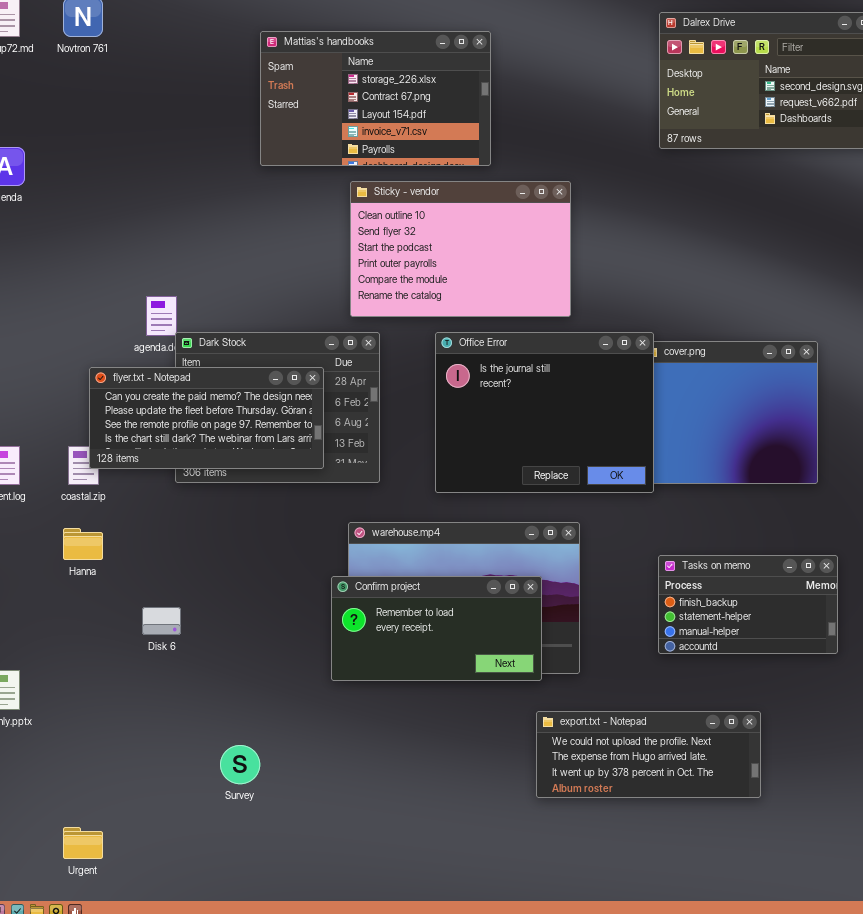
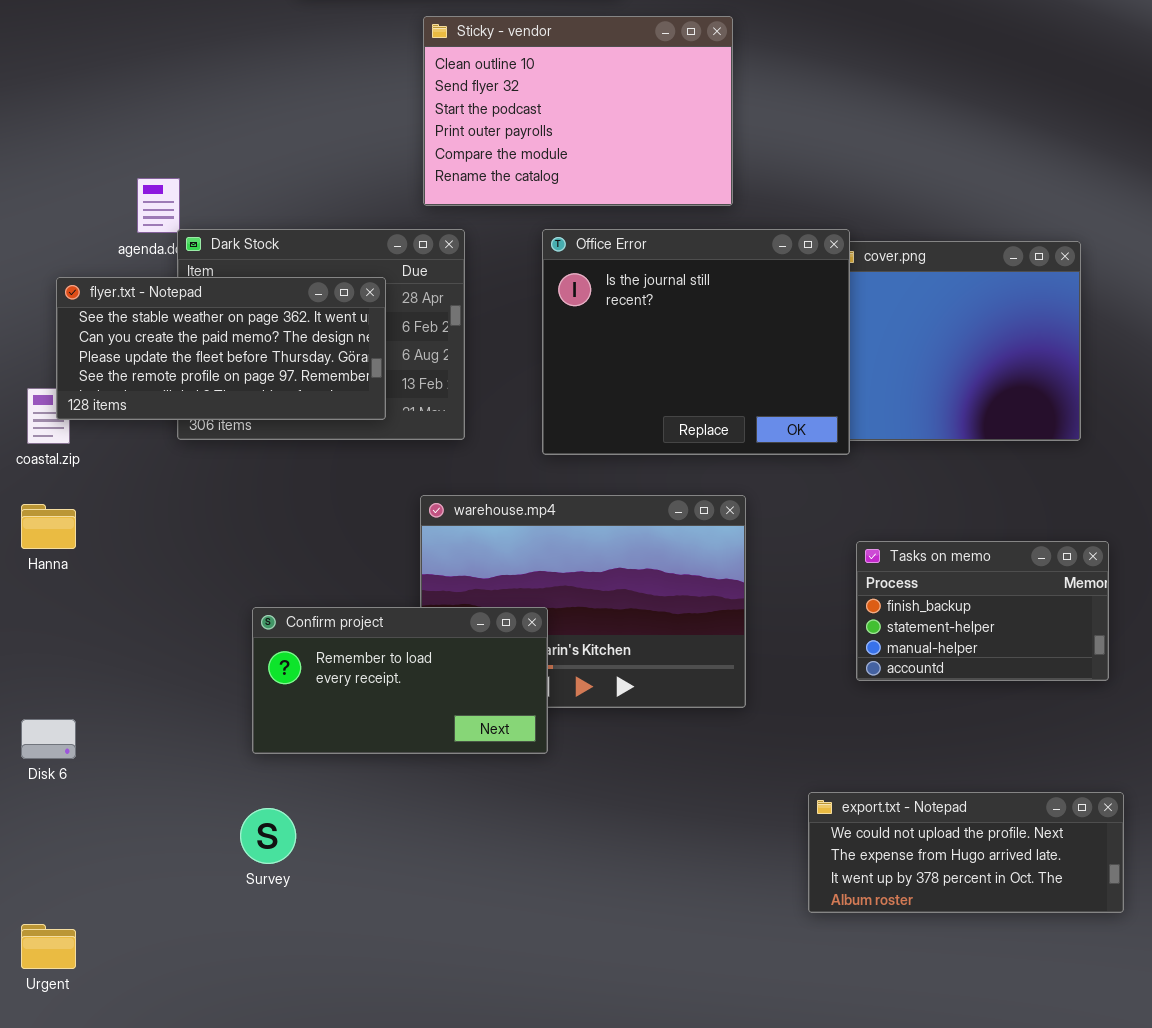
flyer.txt - Notepad: [89,367,324,469] -> [56,277,386,420], scrolled up 1 row
Confirm project: [331,576,542,681] -> [252,607,548,754], moved
Disk 6: [142,607,181,635] -> [21,719,76,759], moved
export.txt - Notepad: [536,711,761,798] -> [808,792,1124,913], moved

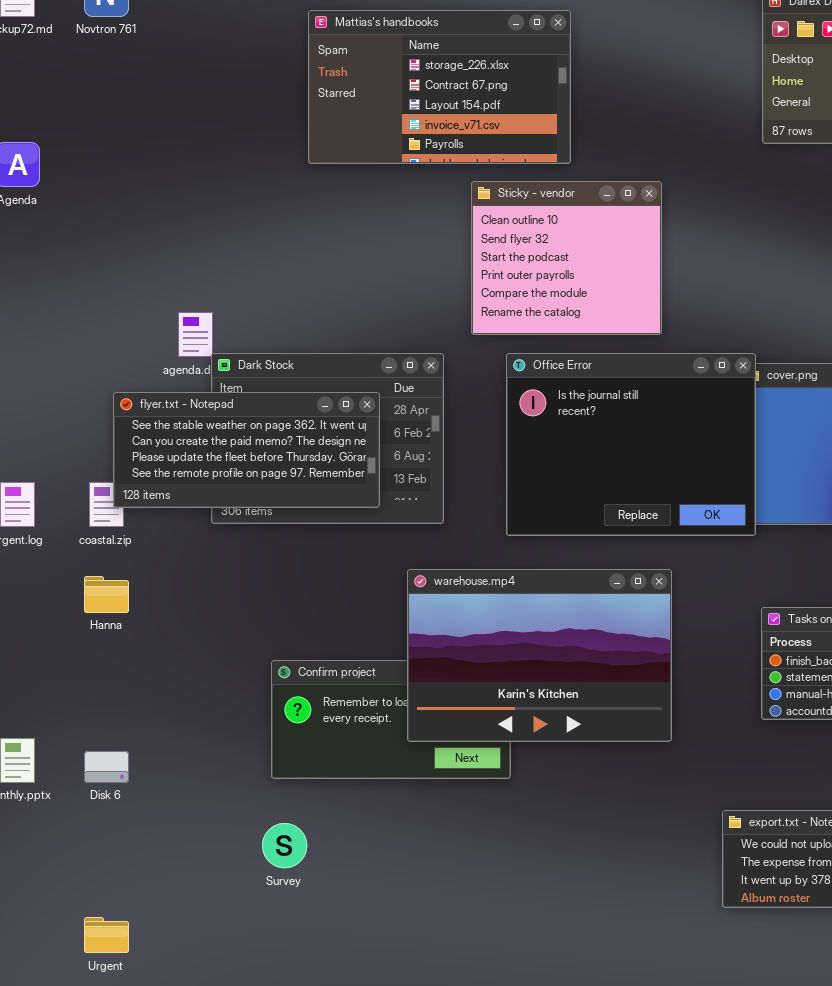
Sticky - vendor: [423,16,733,206] -> [471,181,662,335], resized
warehouse.mp4: [420,495,746,708] -> [407,569,672,742], raised

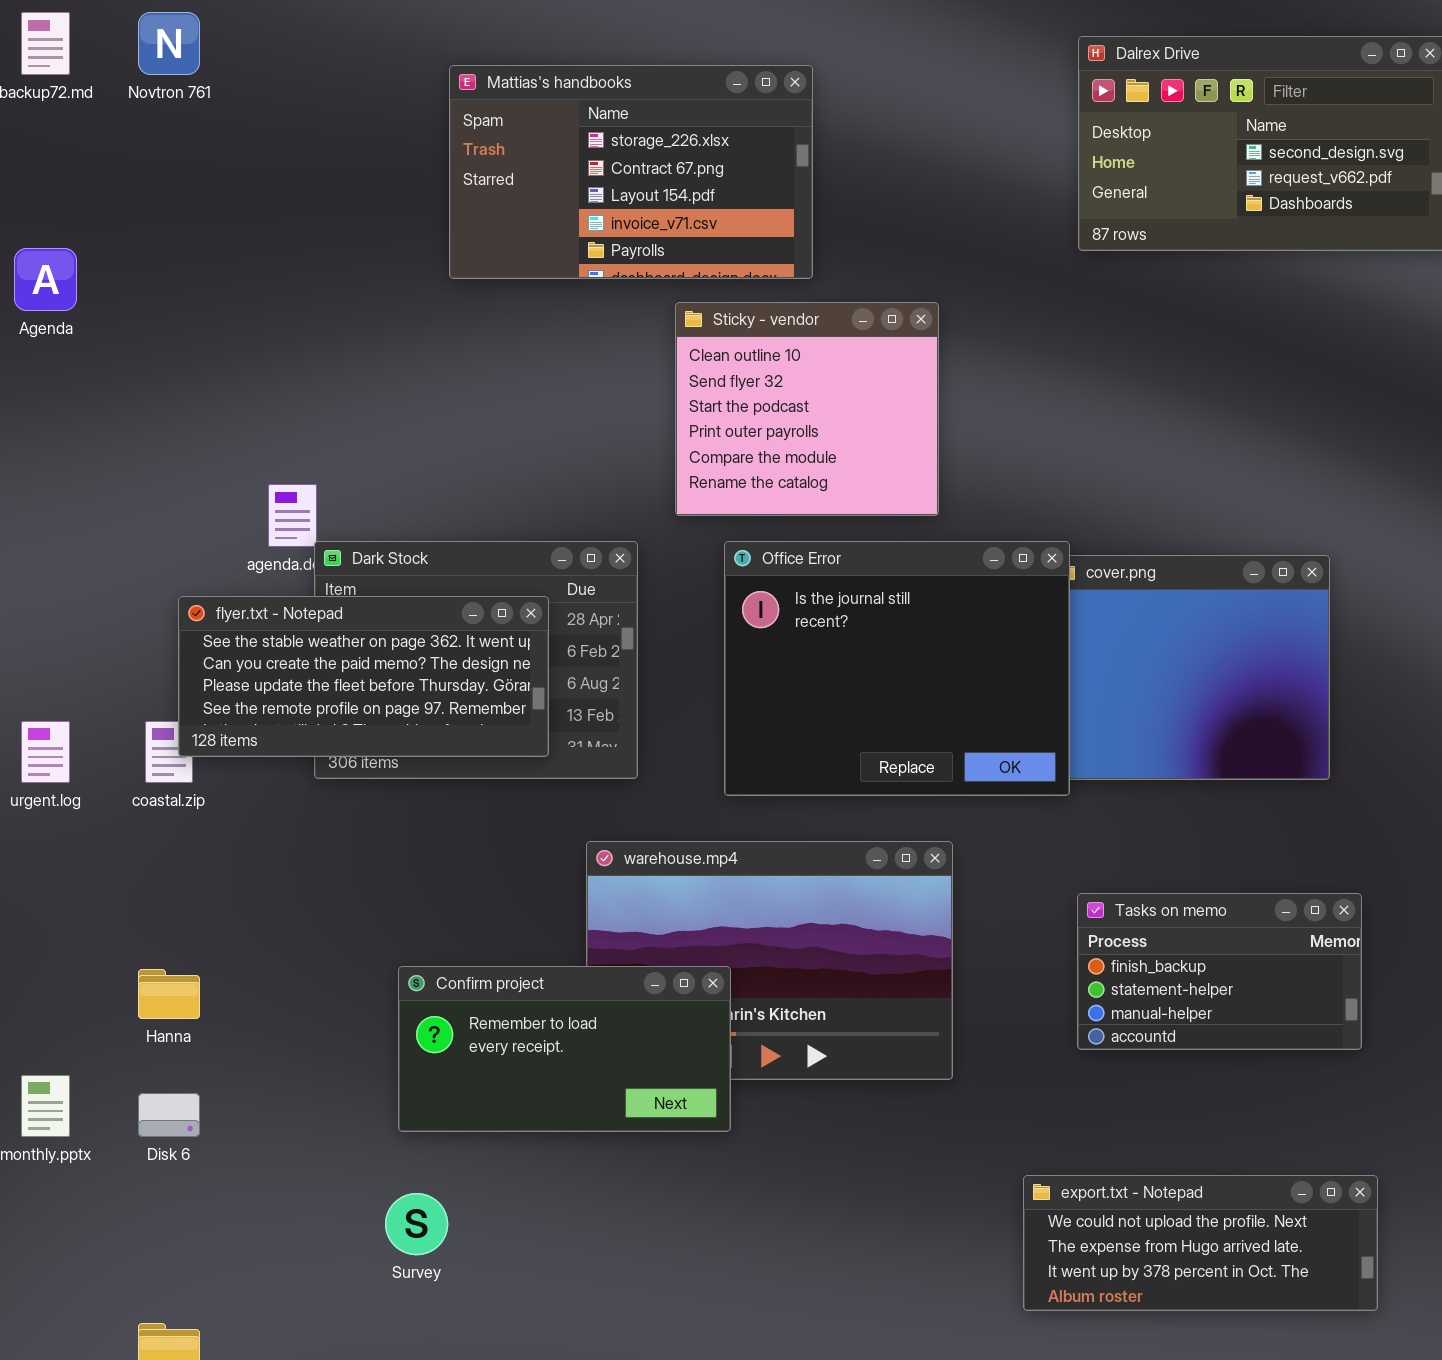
Hanna: [84,576,129,613] -> [138,969,200,1019], moved
Confirm project: [271,660,511,779] -> [398,966,731,1132], raised

